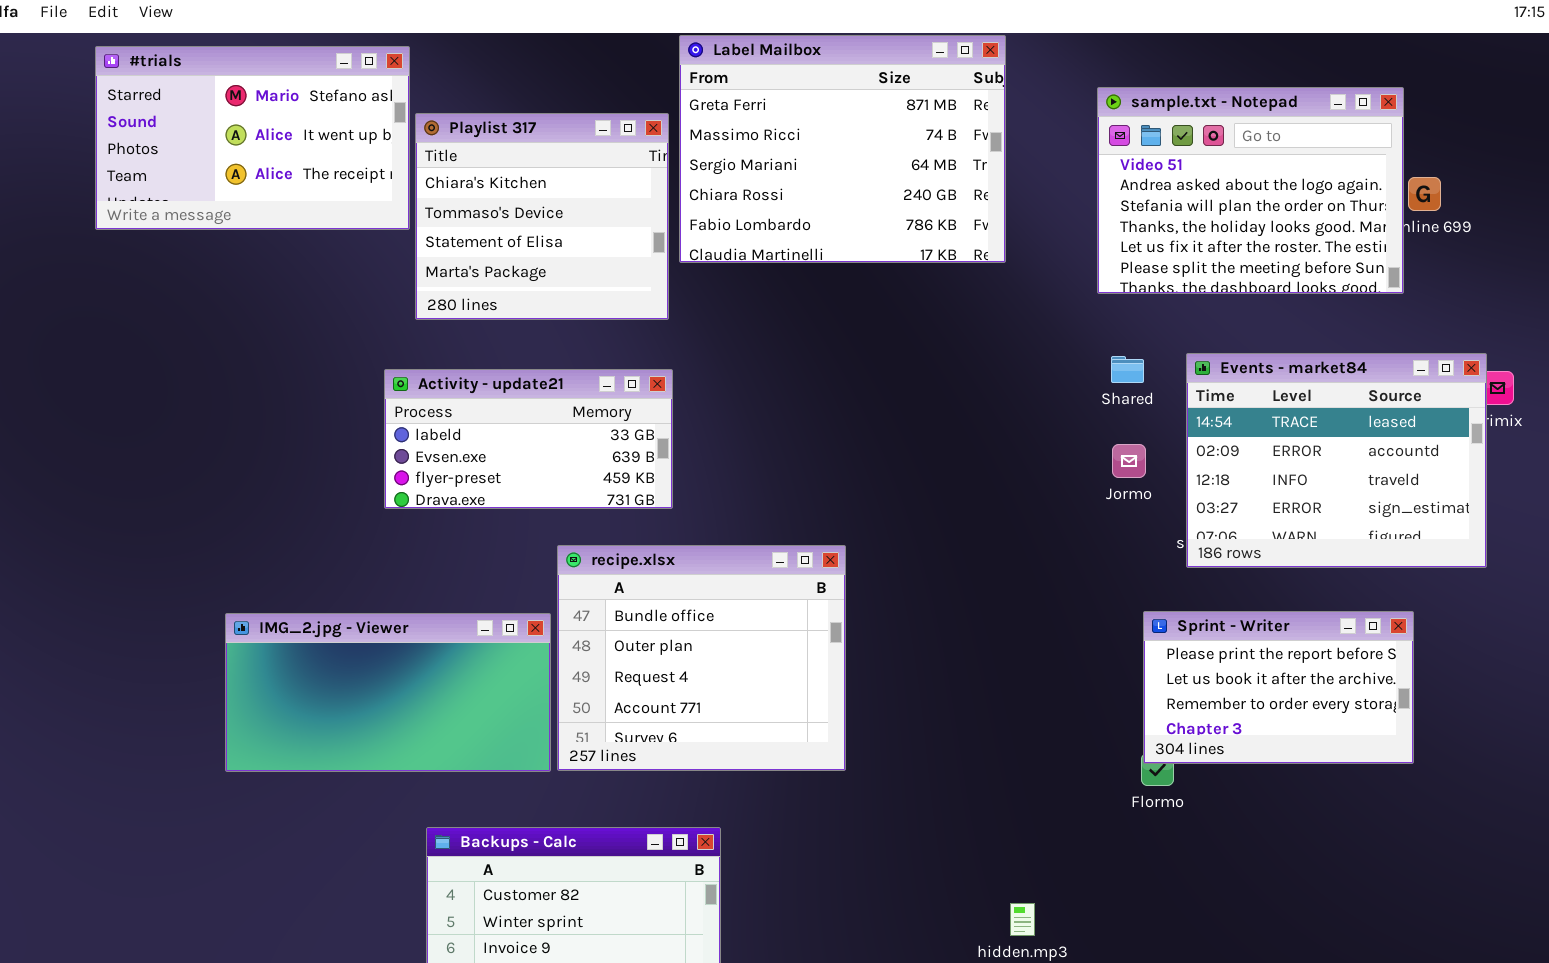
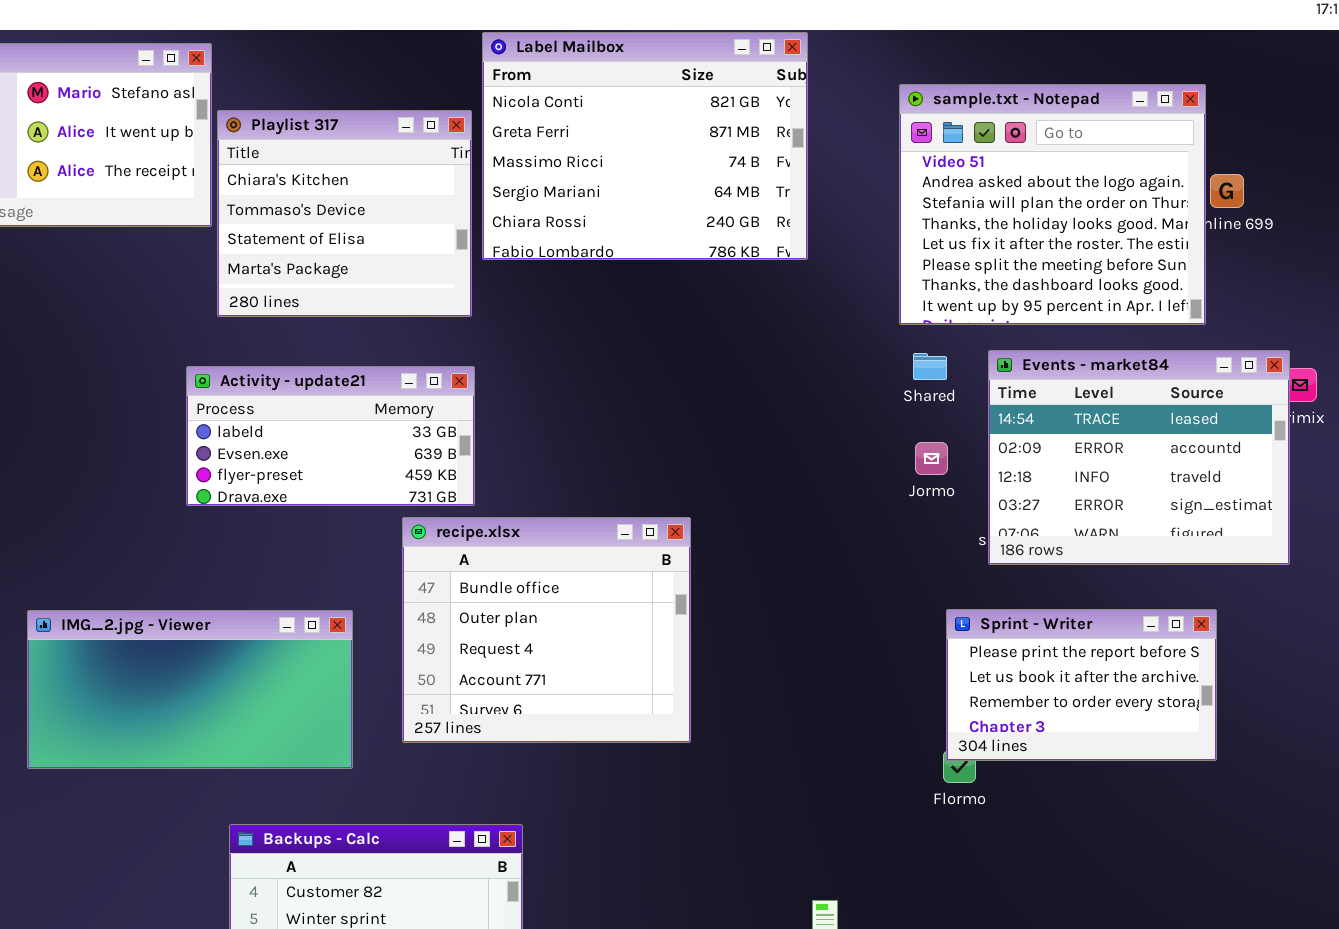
Label Mailbox: [679,35,1006,263] -> [482,32,808,260], scrolled up 1 row
sample.txt - Notepad: [1097,87,1404,294] -> [899,84,1206,325], resized
recipe.xlsx: [557,545,846,771] -> [402,517,691,743], moved

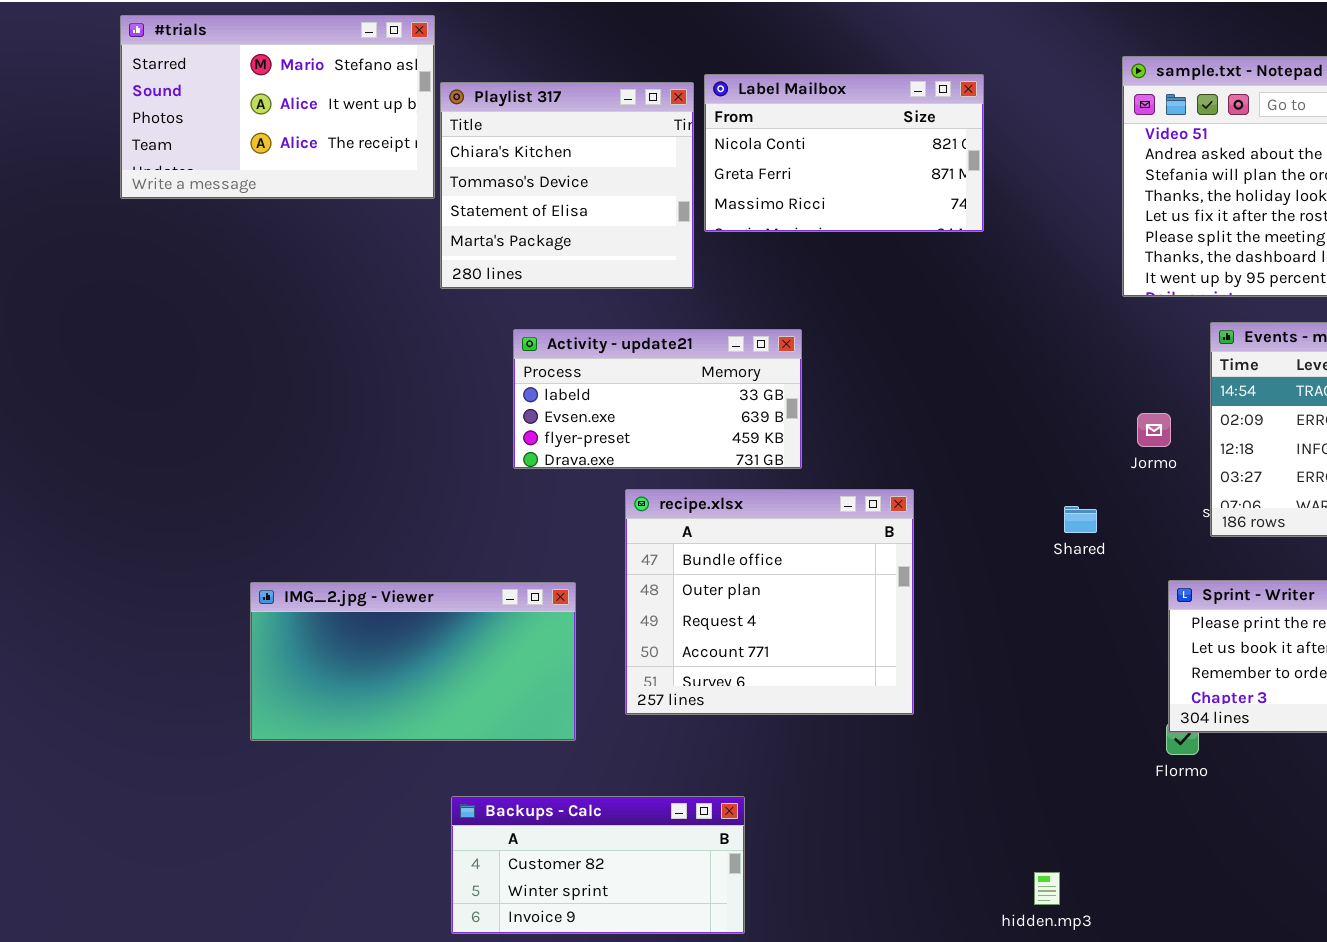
Label Mailbox: [482,32,808,260] -> [704,74,984,232], resized
Shared: [913,353,947,380] -> [1064,506,1097,533], moved
Activity - update21: [186,366,475,506] -> [513,329,802,469], moved

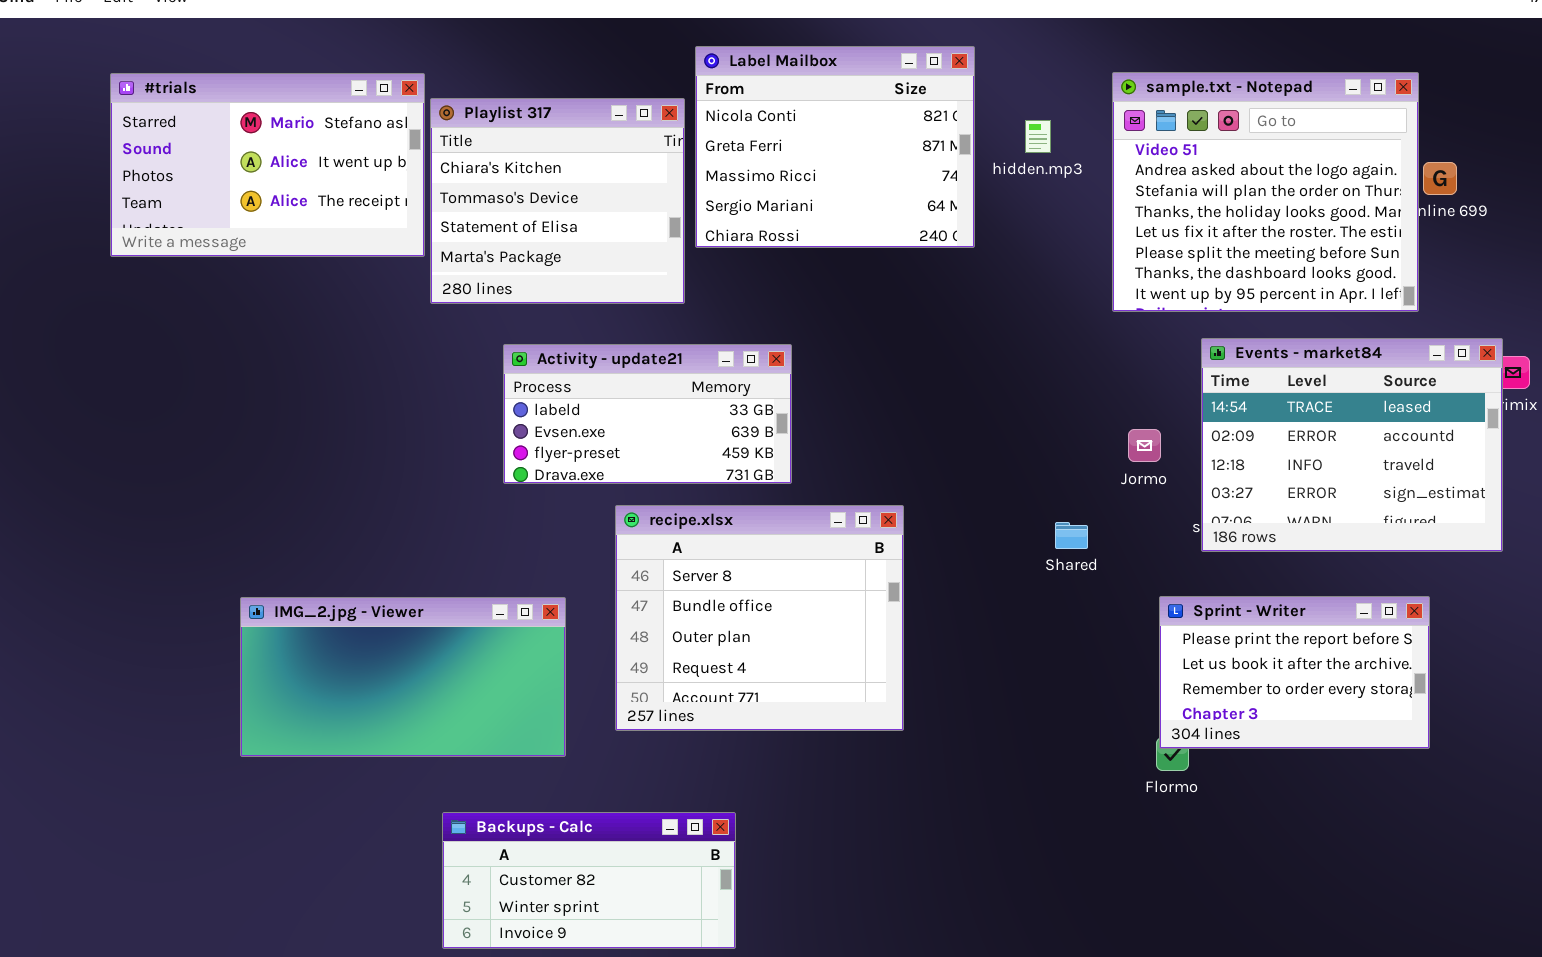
#trials: [120,15,435,199] -> [110,73,425,257], moved
Label Mailbox: [704,74,984,232] -> [695,46,975,248], resized
recipe.xlsx: [625,489,914,715] -> [615,505,904,731], scrolled up 1 row
hidden.mp3: [1034,872,1060,905] -> [1025,120,1051,153], moved

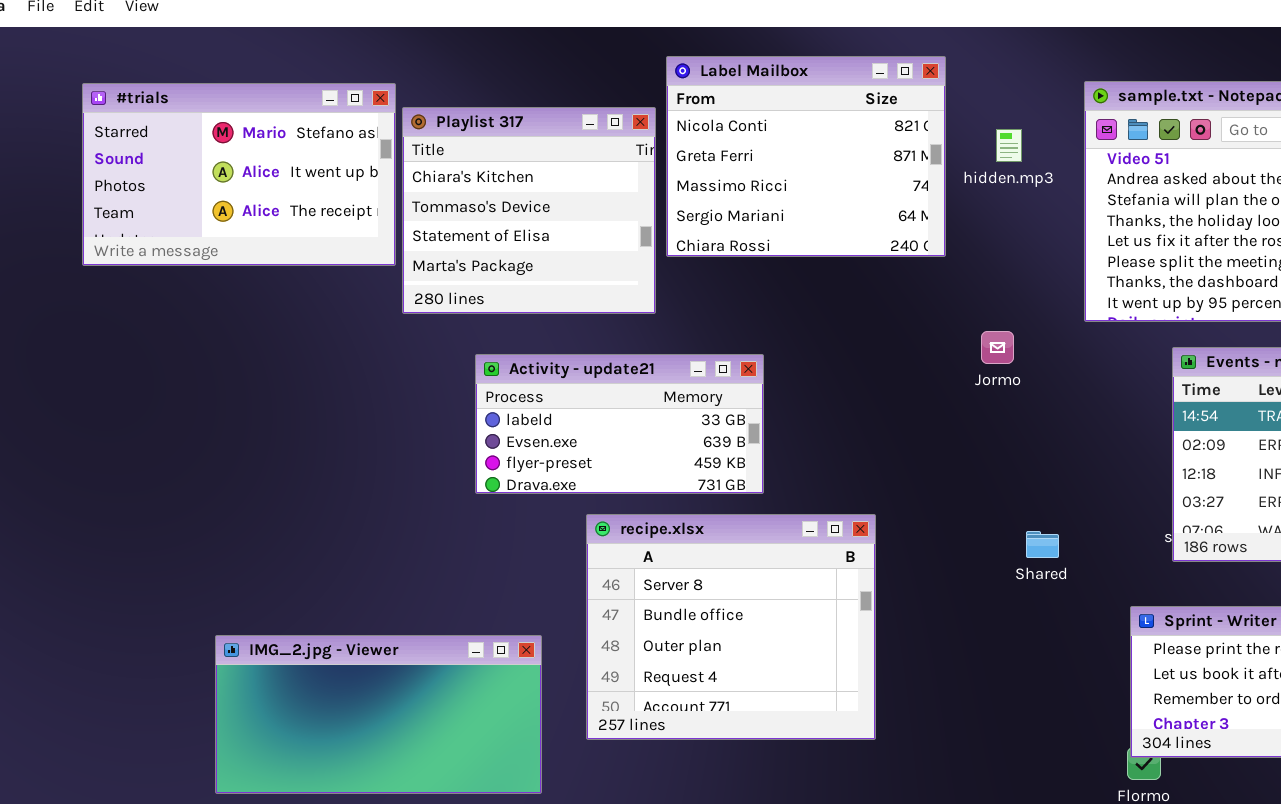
Jormo: [1128,429,1161,462] -> [981,331,1014,364], moved
IMG_2.jpg - Viewer: [240,597,566,757] -> [215,635,542,794], moved

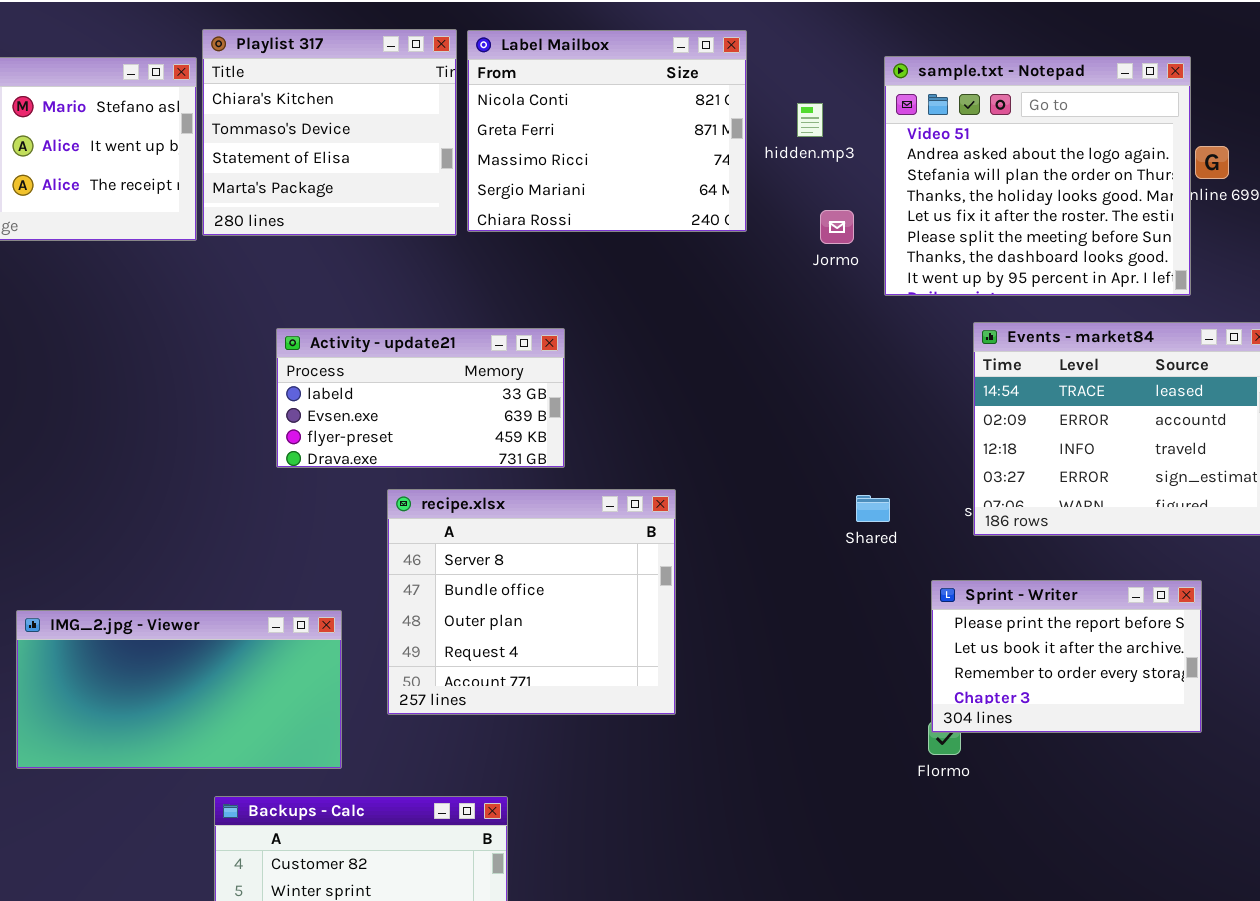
Playlist 317: [402,107,656,314] -> [202,29,457,236], moved
Jormo: [981,331,1014,364] -> [820,210,854,244], moved
Shared: [1026,531,1059,558] -> [856,495,890,522], moved

